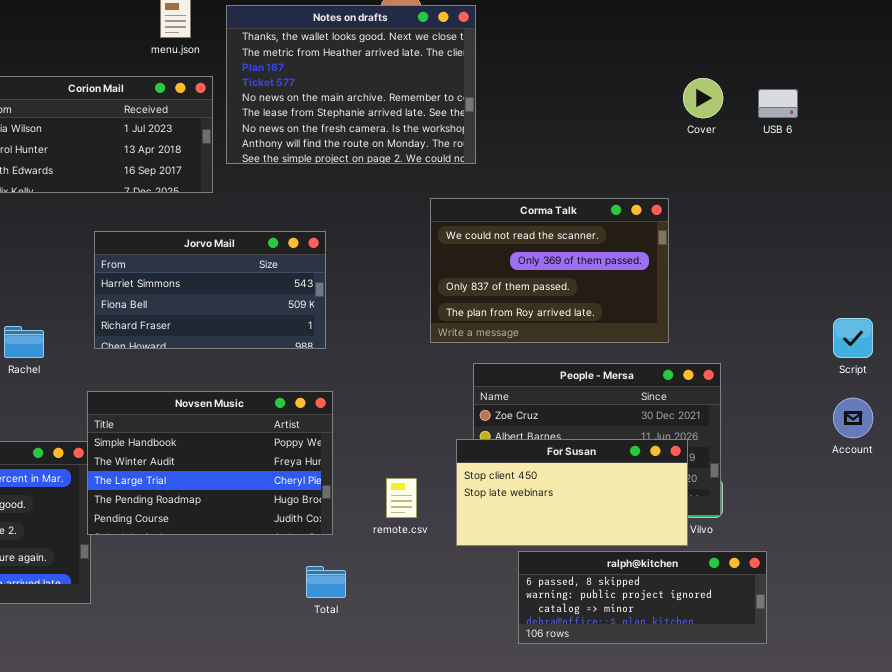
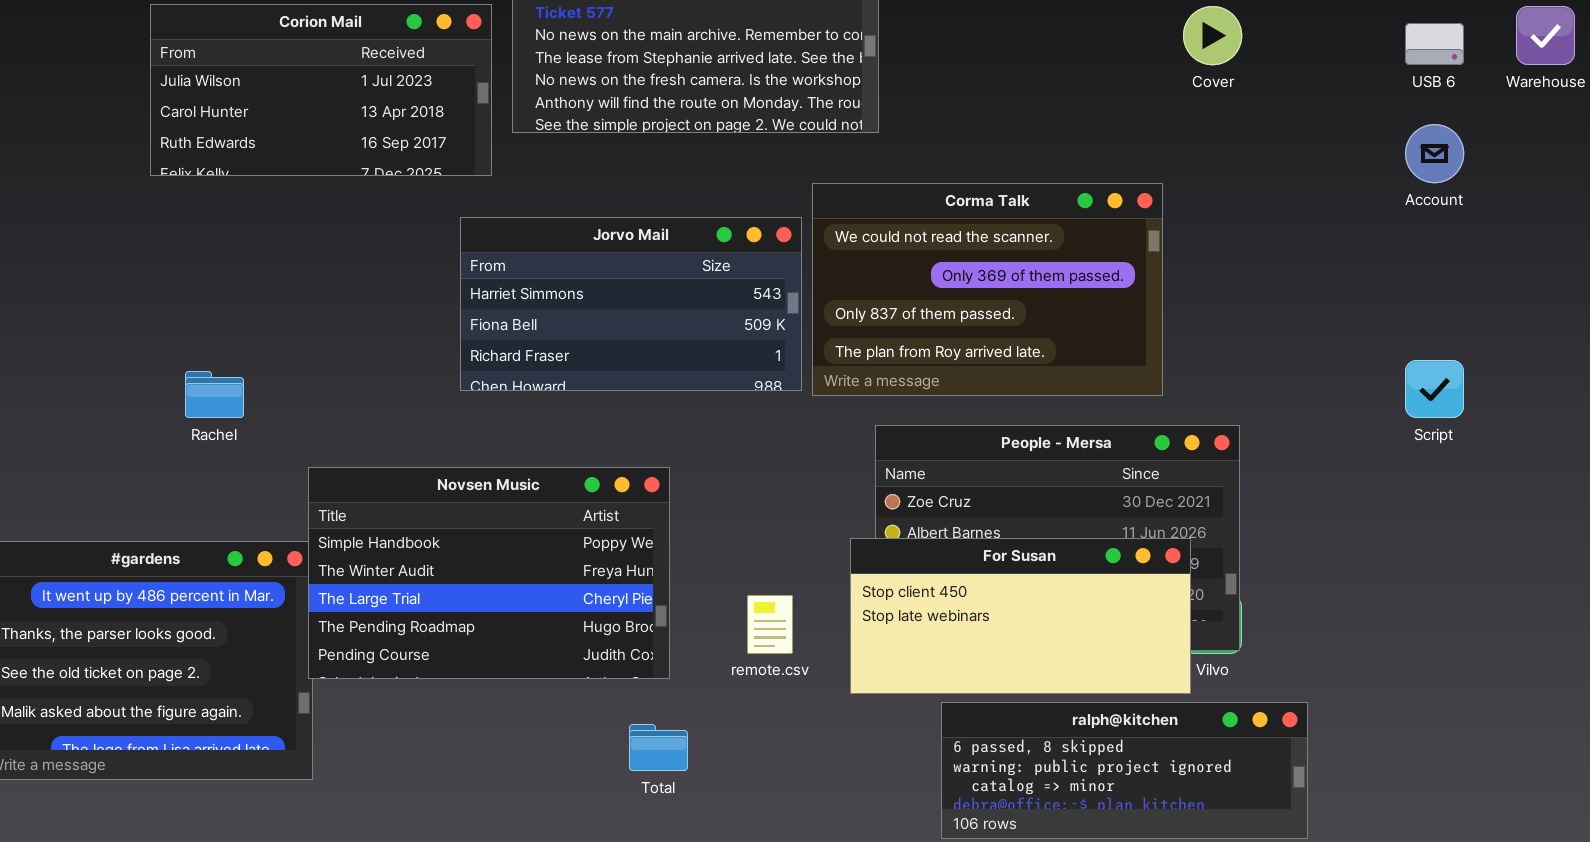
USB 6: [758,89,798,118] -> [1405,23,1464,65], moved
Jorvo Mail: [94,231,326,349] -> [460,217,802,391], moved
Account: [833,398,873,438] -> [1405,124,1464,183], moved

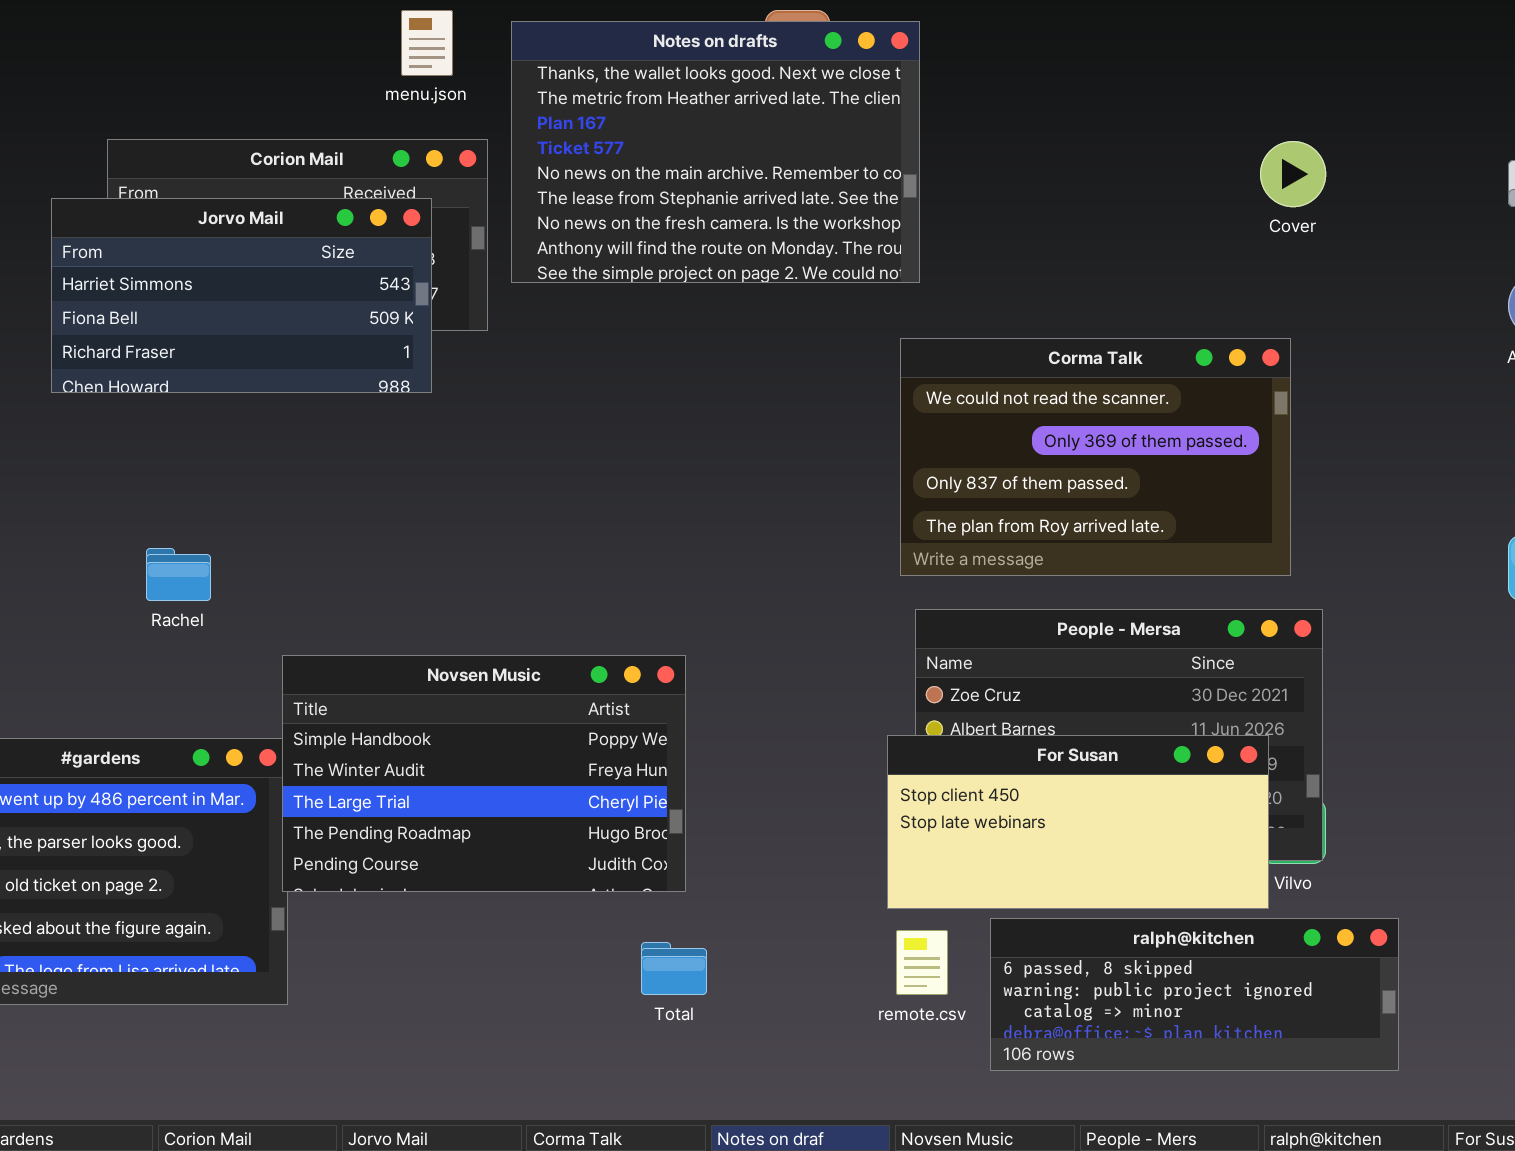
Corma Talk: [812,183,1163,396] -> [900,338,1291,576], moved
Jorvo Mail: [460,217,802,391] -> [51,198,432,393], moved
remote.csv: [747,595,793,654] -> [896,930,948,995], moved

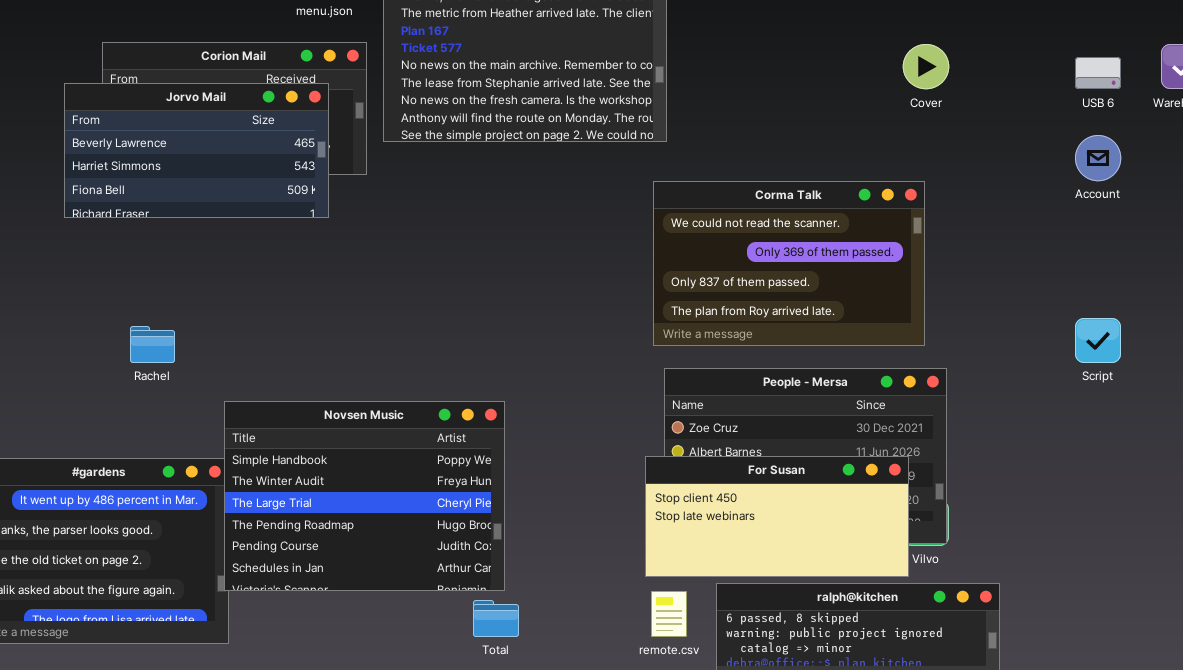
Jorvo Mail: [51,198,432,393] -> [64,83,329,218], scrolled up 1 row
Novsen Music: [282,655,686,892] -> [224,401,505,591], resized

